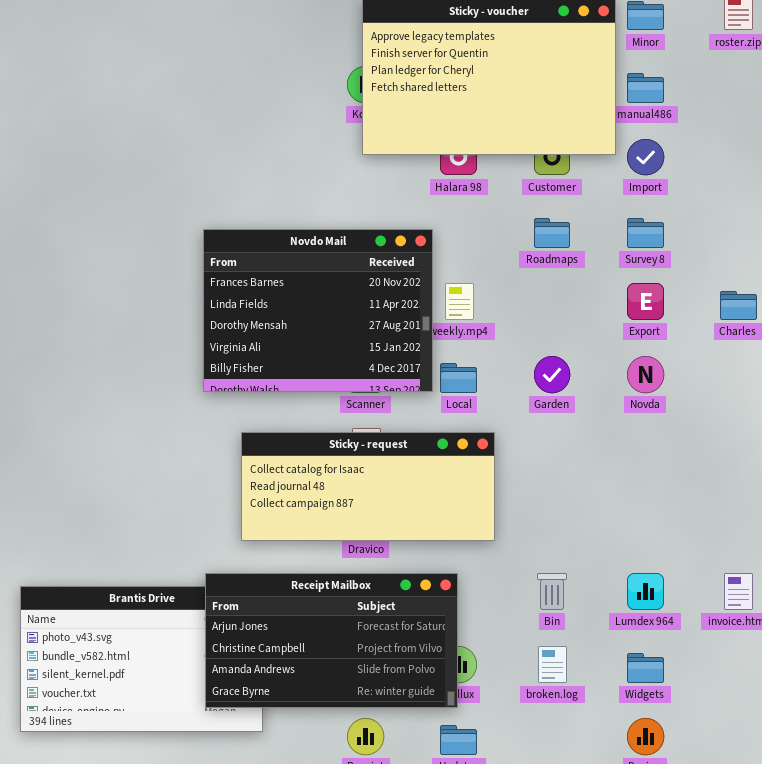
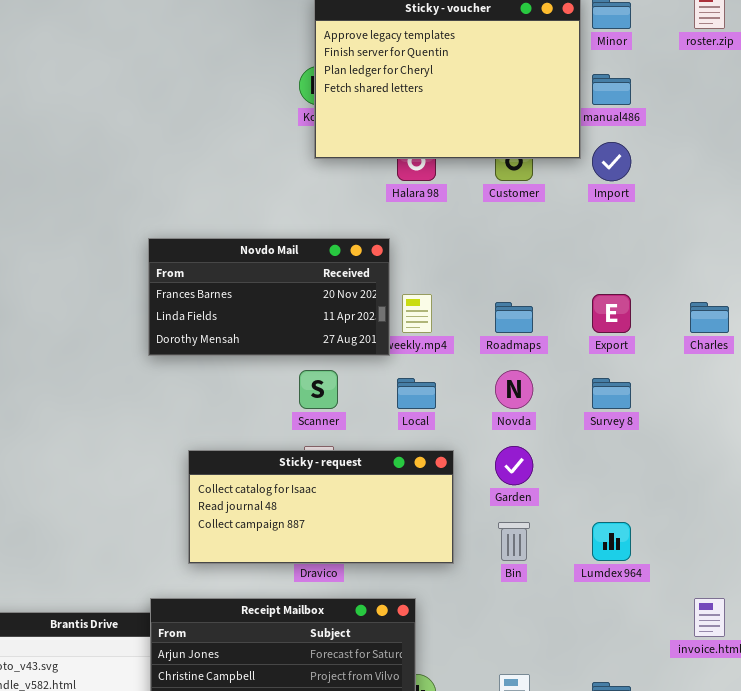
Roadmaps: [534,218,570,248] -> [495,302,533,333], moved
Survey 8: [627,218,664,248] -> [592,378,631,409], moved
Novdo Mail: [203,229,433,392] -> [148,238,390,356], resized
Garden: [534,356,570,393] -> [495,446,533,485], moved
Novda: [627,356,664,393] -> [495,370,533,409], moved
Bin: [537,573,567,610] -> [498,522,530,561], moved
Lumdex 964: [627,573,664,610] -> [592,522,631,561], moved

